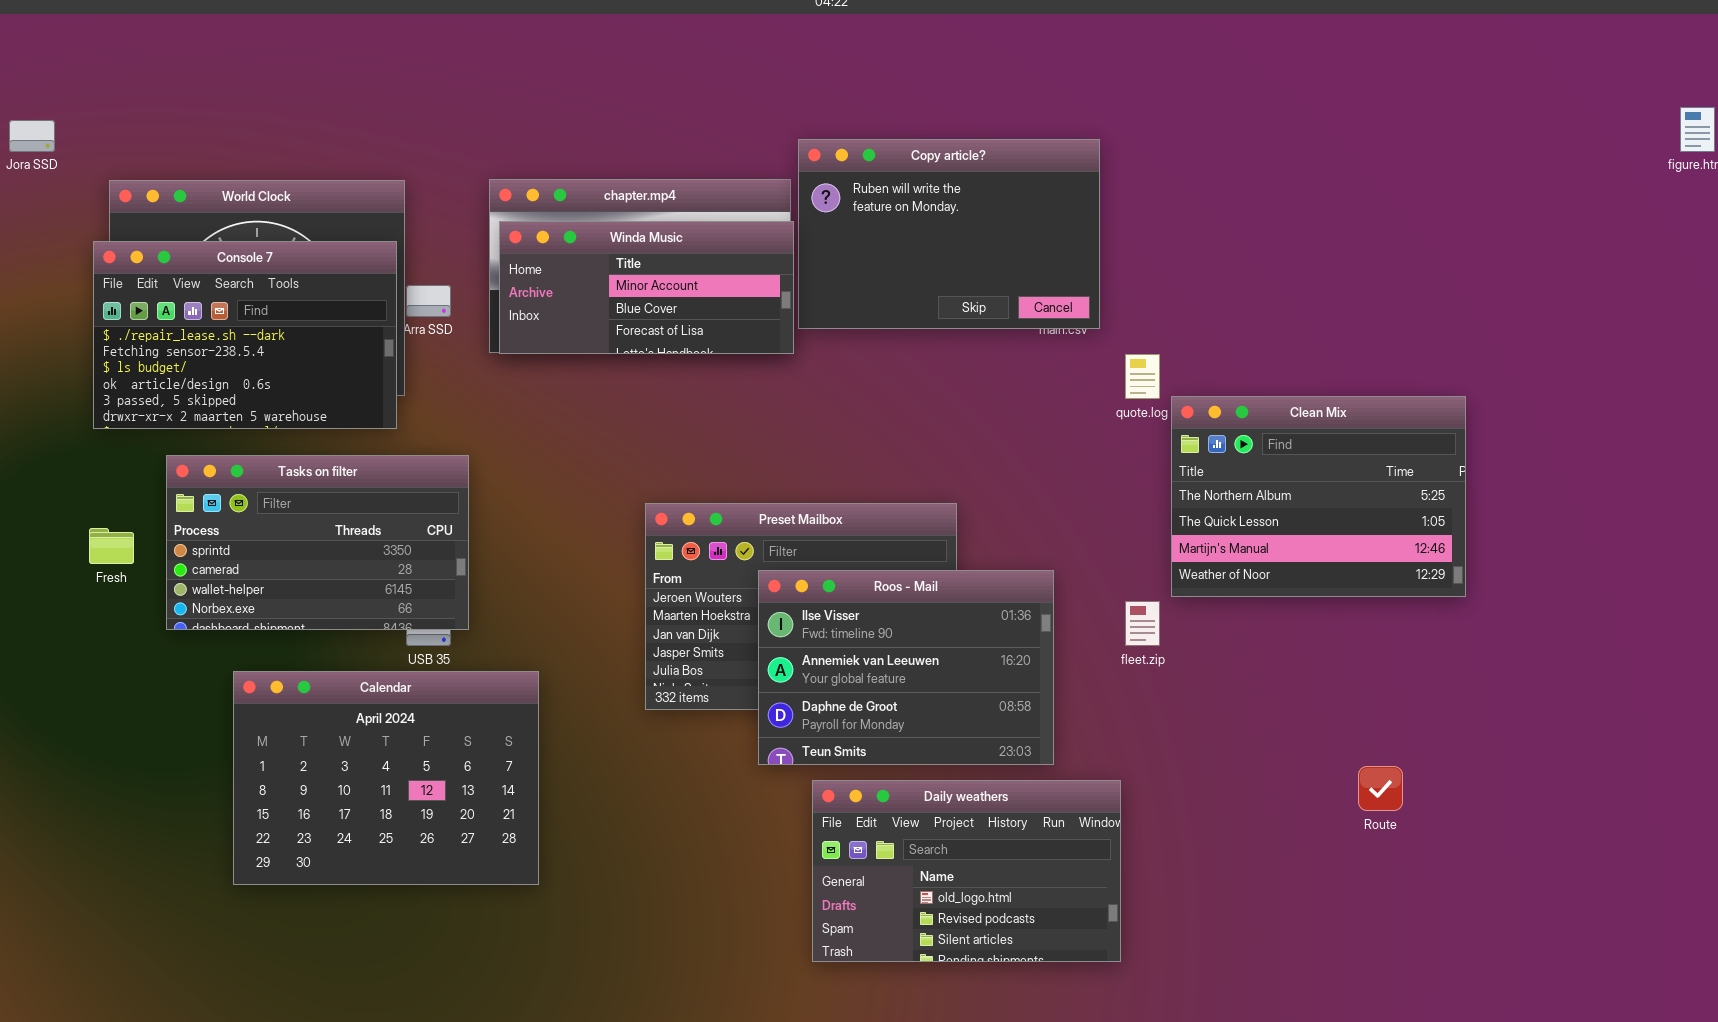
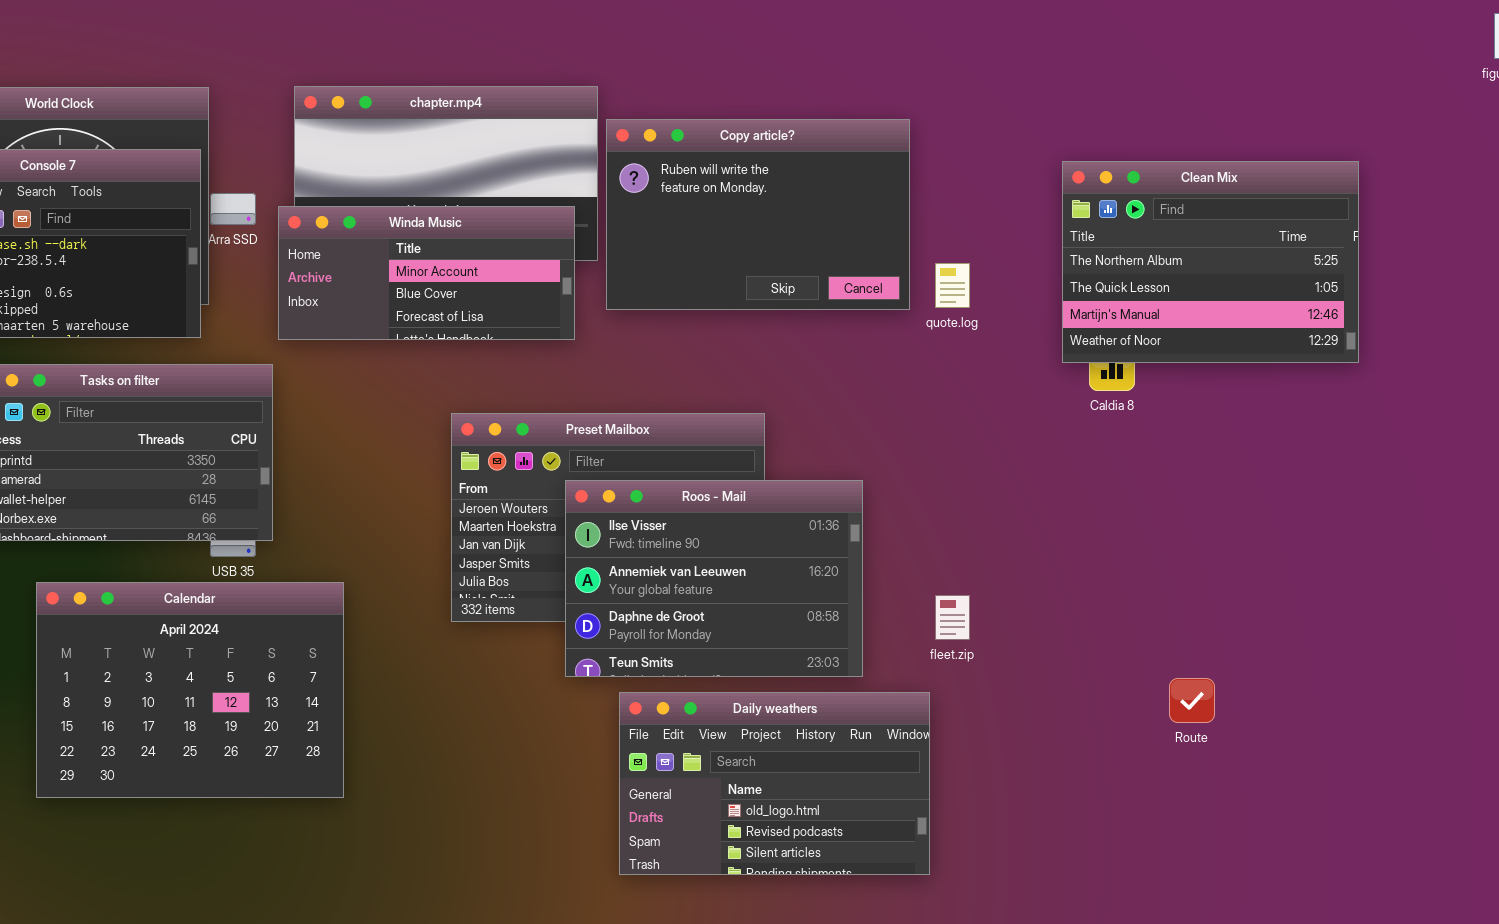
Copy article?: [798,139,1100,329] -> [606,119,910,310], moved
Winda Music: [499,221,794,354] -> [278,206,575,340], moved
Clean Mix: [1171,396,1466,597] -> [1062,161,1359,363], moved
fleet.zip: [1125,601,1160,646] -> [935,595,970,640], moved

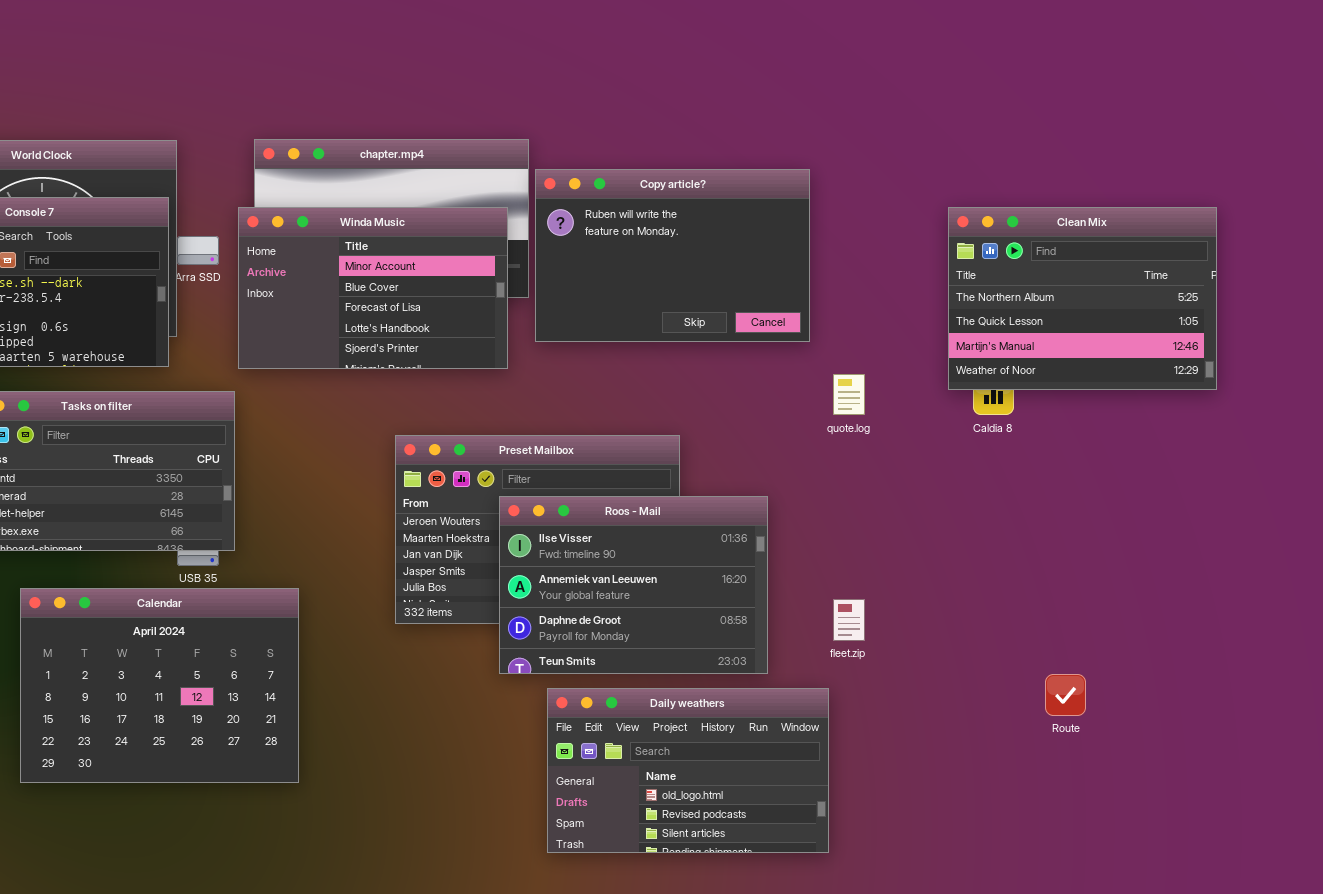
Winda Music: [278,206,575,340] -> [238,207,508,369], resized
quote.log: [935,263,970,308] -> [833,374,865,415], moved

